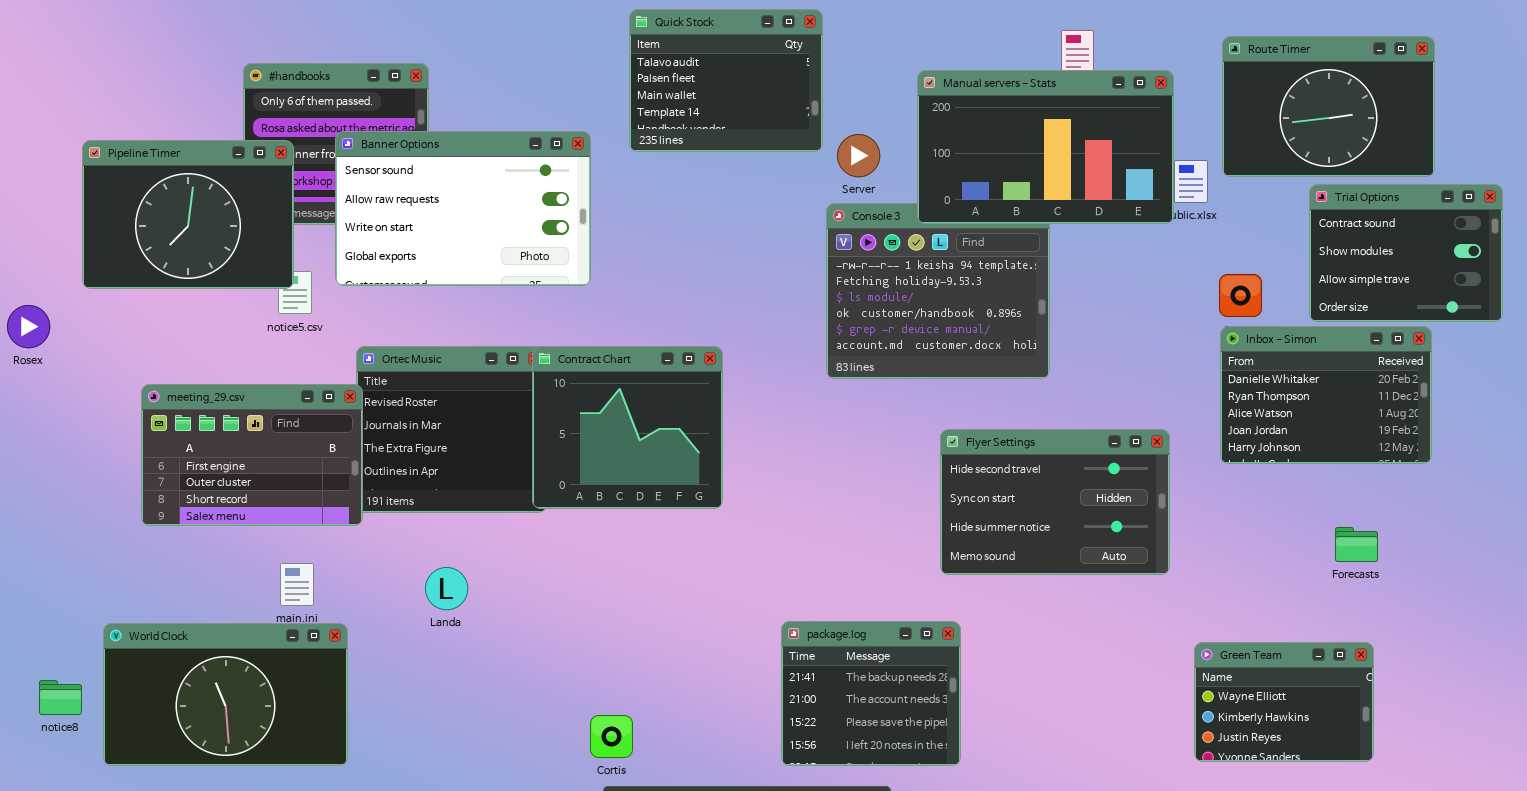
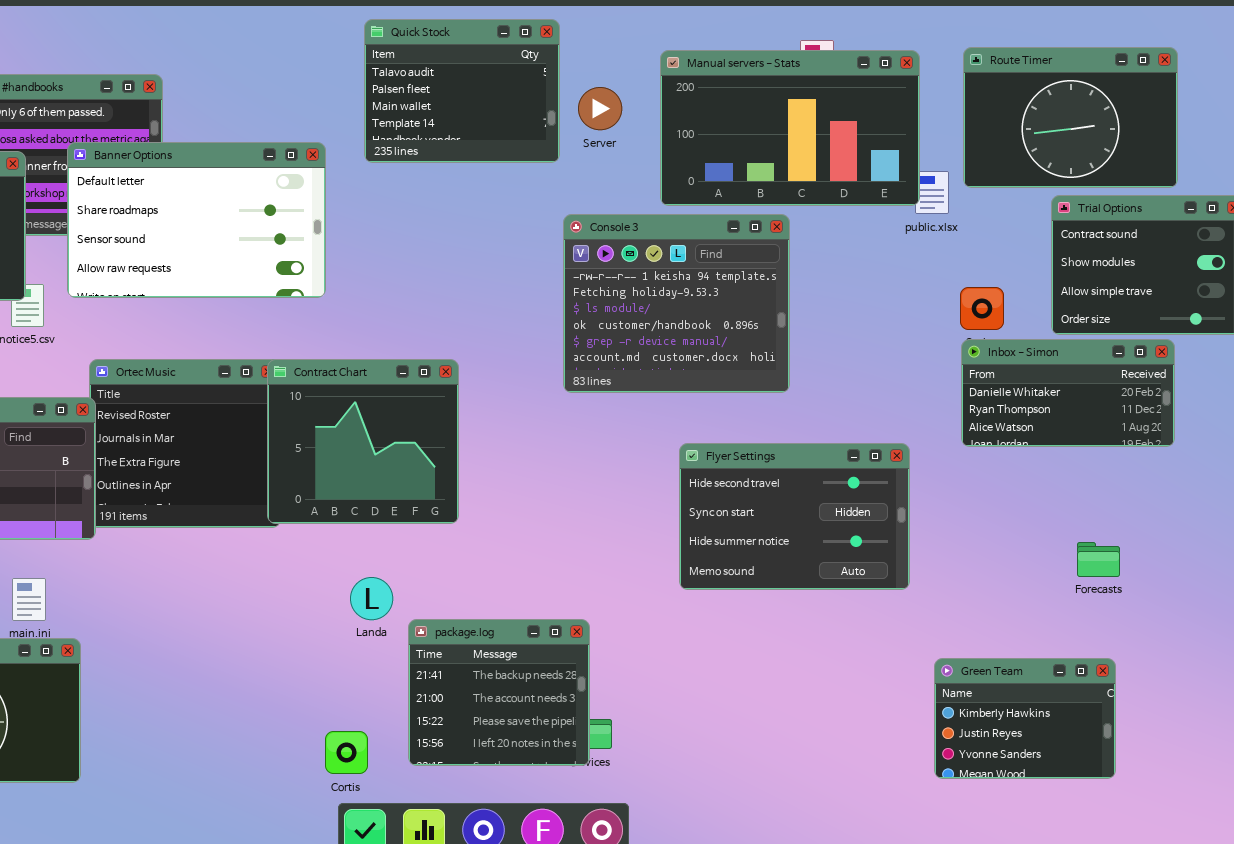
Manual servers - Stats: [917,70,1174,224] -> [660,50,920,206], moved
Banner Options: [335,131,591,286] -> [67,142,326,298], scrolled up 2 rows
Server: [837,134,880,177] -> [578,87,622,130], moved
Inbox - Simon: [1220,326,1432,464] -> [961,339,1175,447], resized
Landa: [425,567,468,610] -> [350,577,393,620], moved
package.log: [781,621,961,766] -> [408,619,590,766], moved
Green Team: [1194,642,1374,762] -> [934,658,1116,779], scrolled down 1 row

